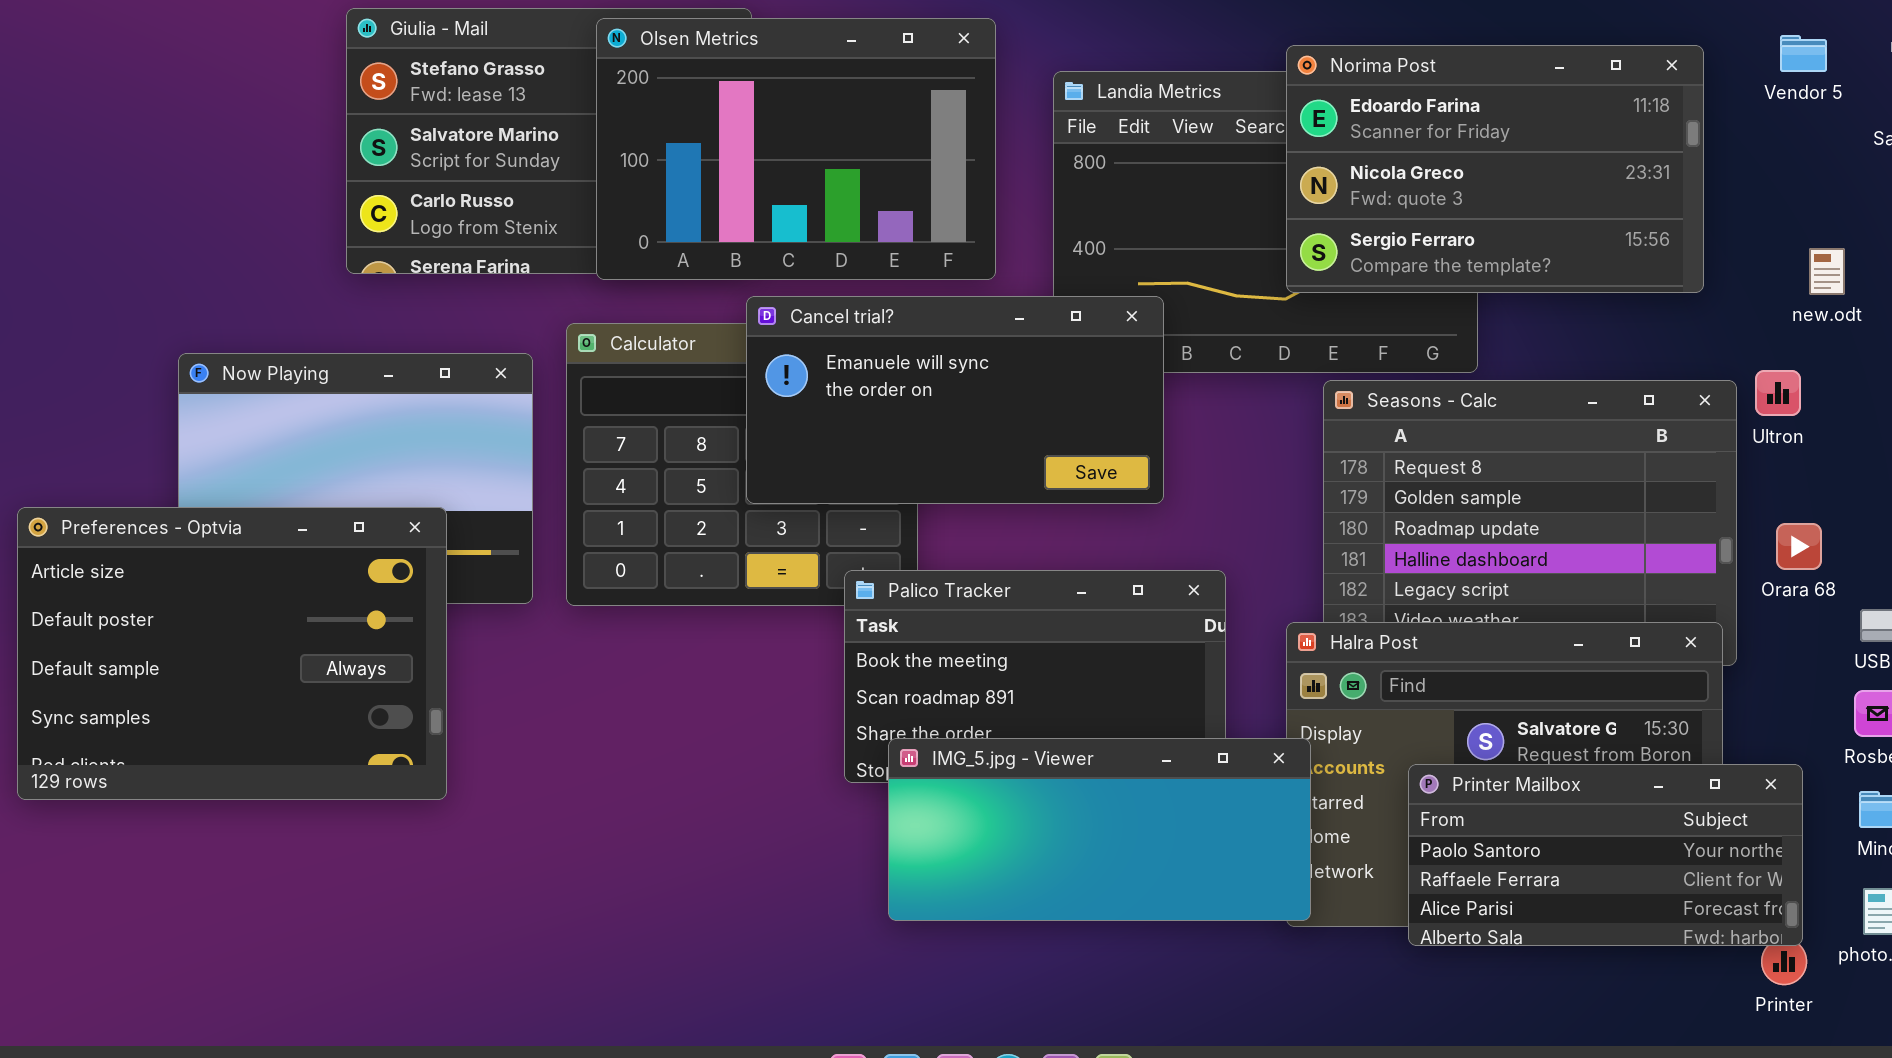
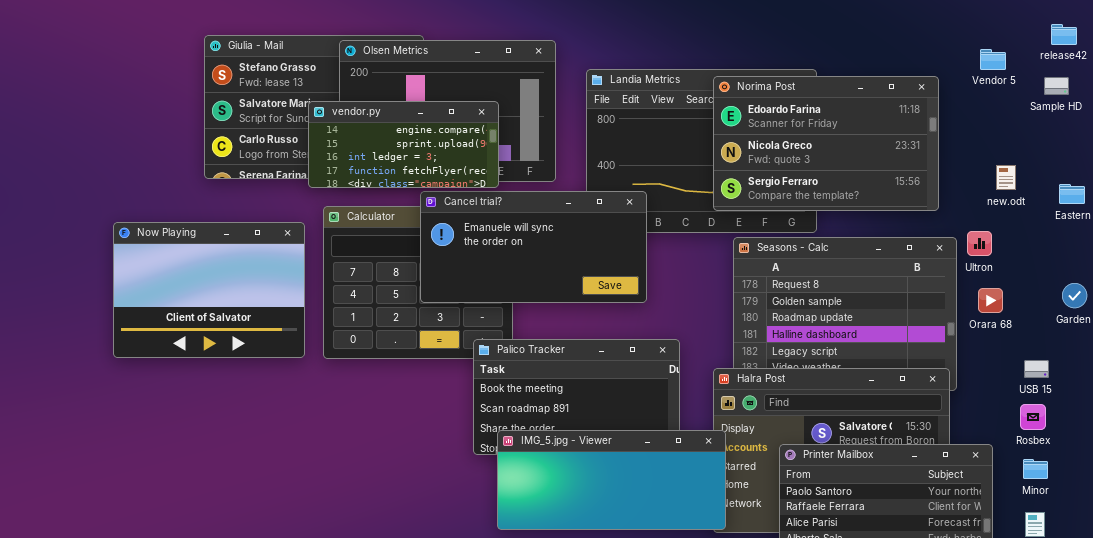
Norima Post: [1286,45,1704,293] -> [713,76,939,211], moved
vendor.py: none -> [308,101,499,188], opened
Preferences - Optvia: [17,507,447,800] -> none, closed
Orara 68: [1776,523,1822,570] -> [978,288,1003,313], moved

